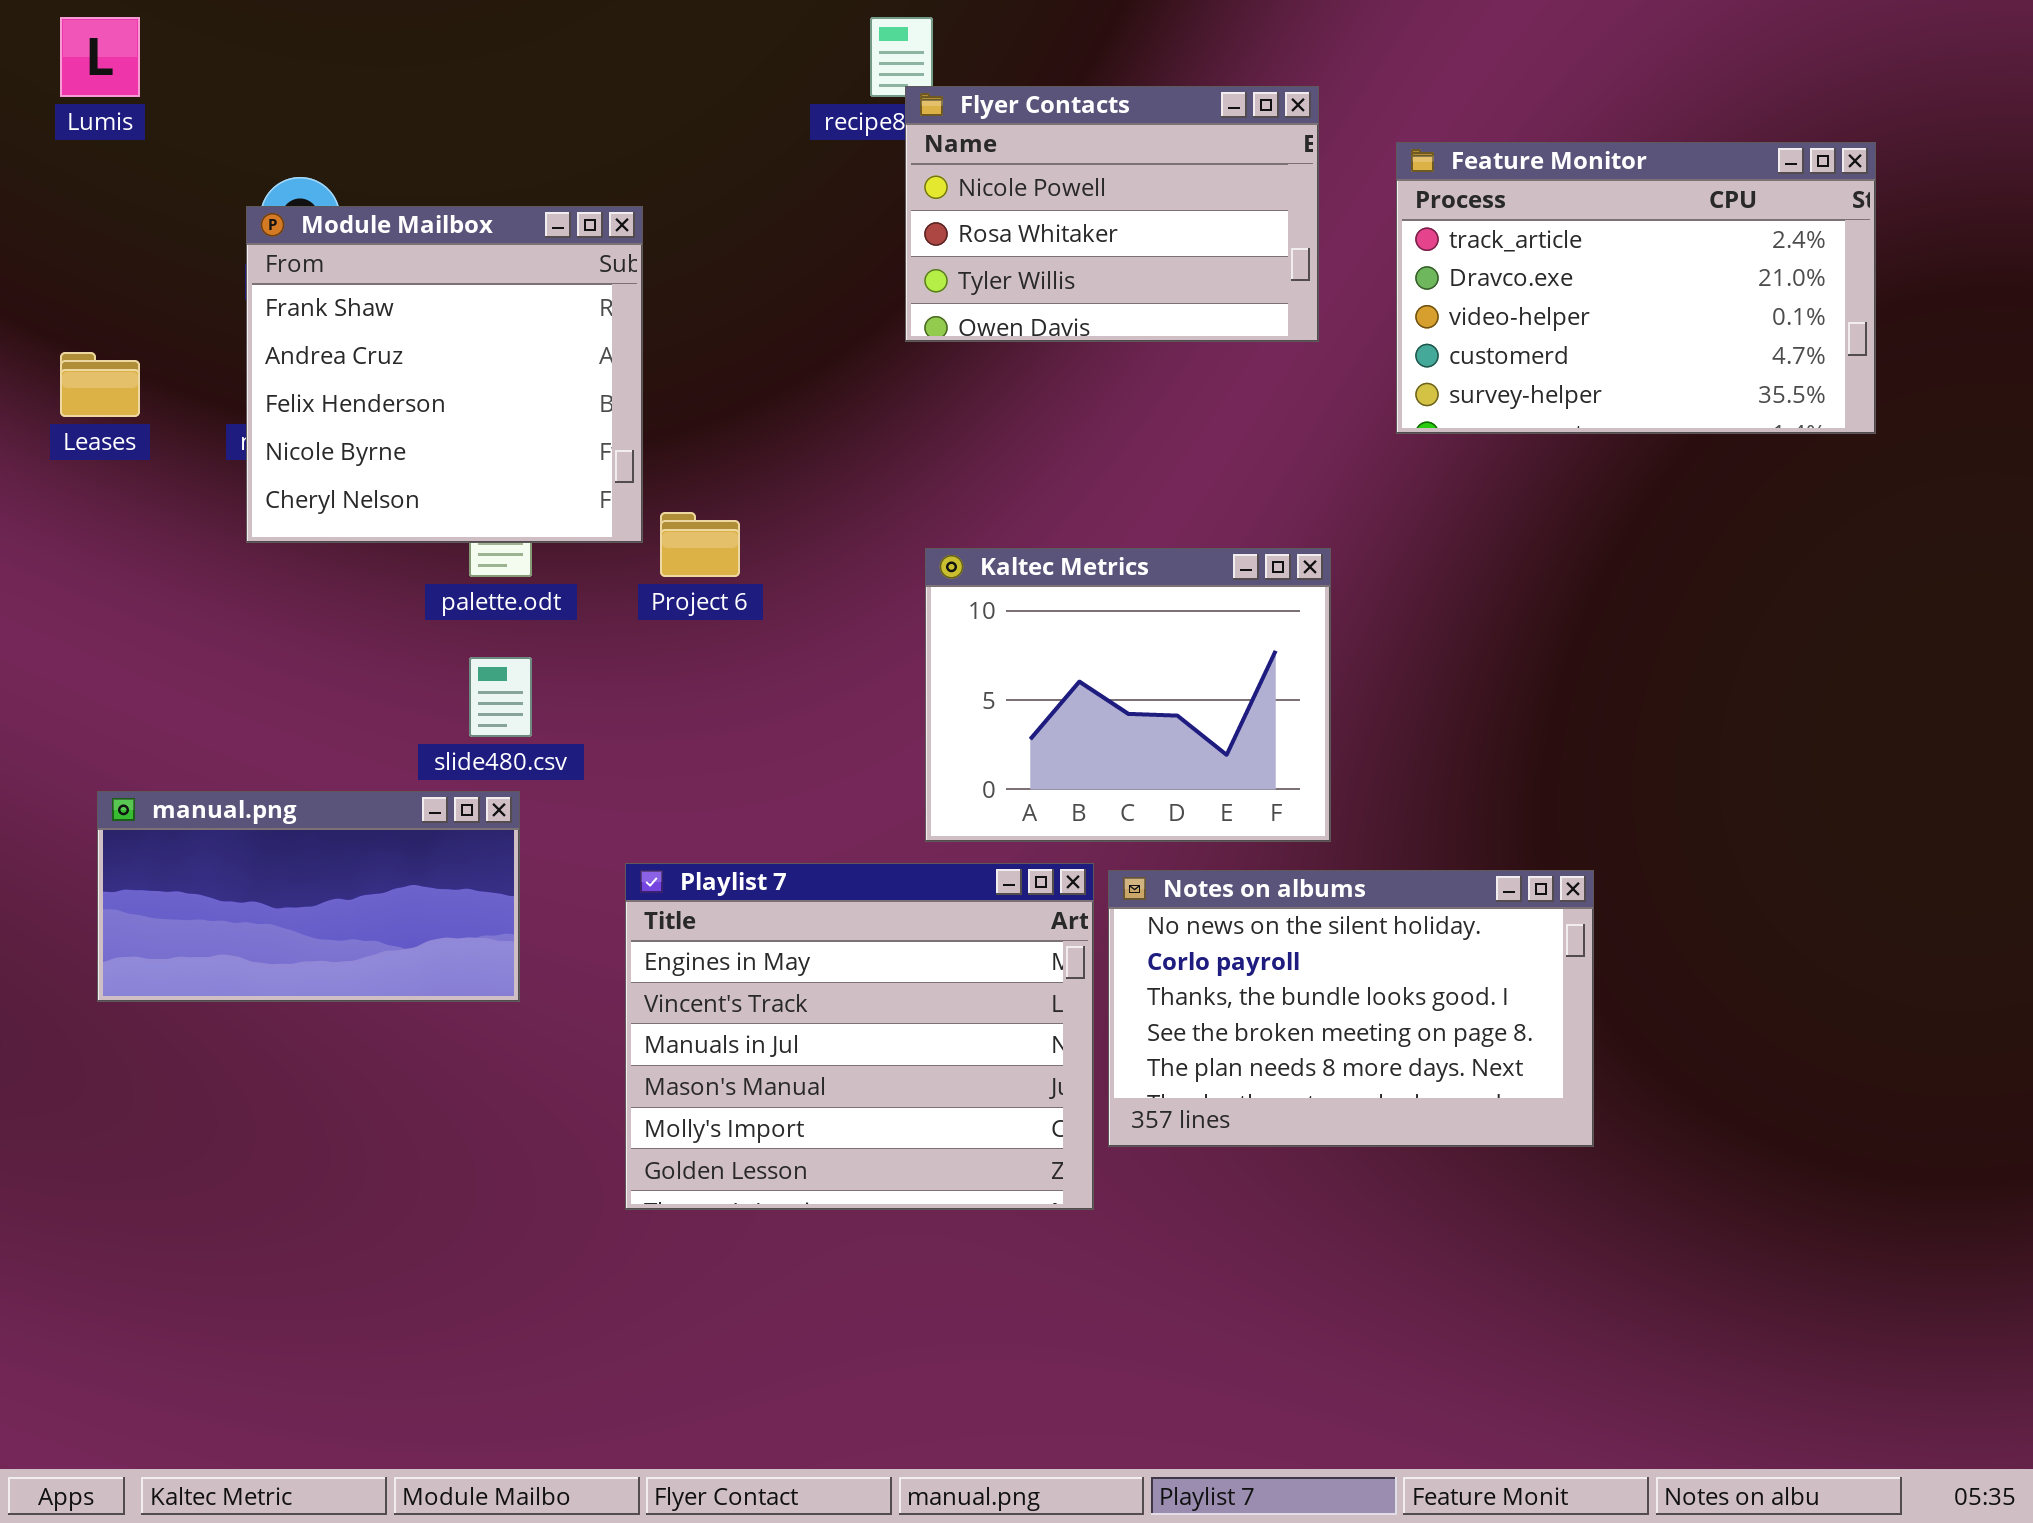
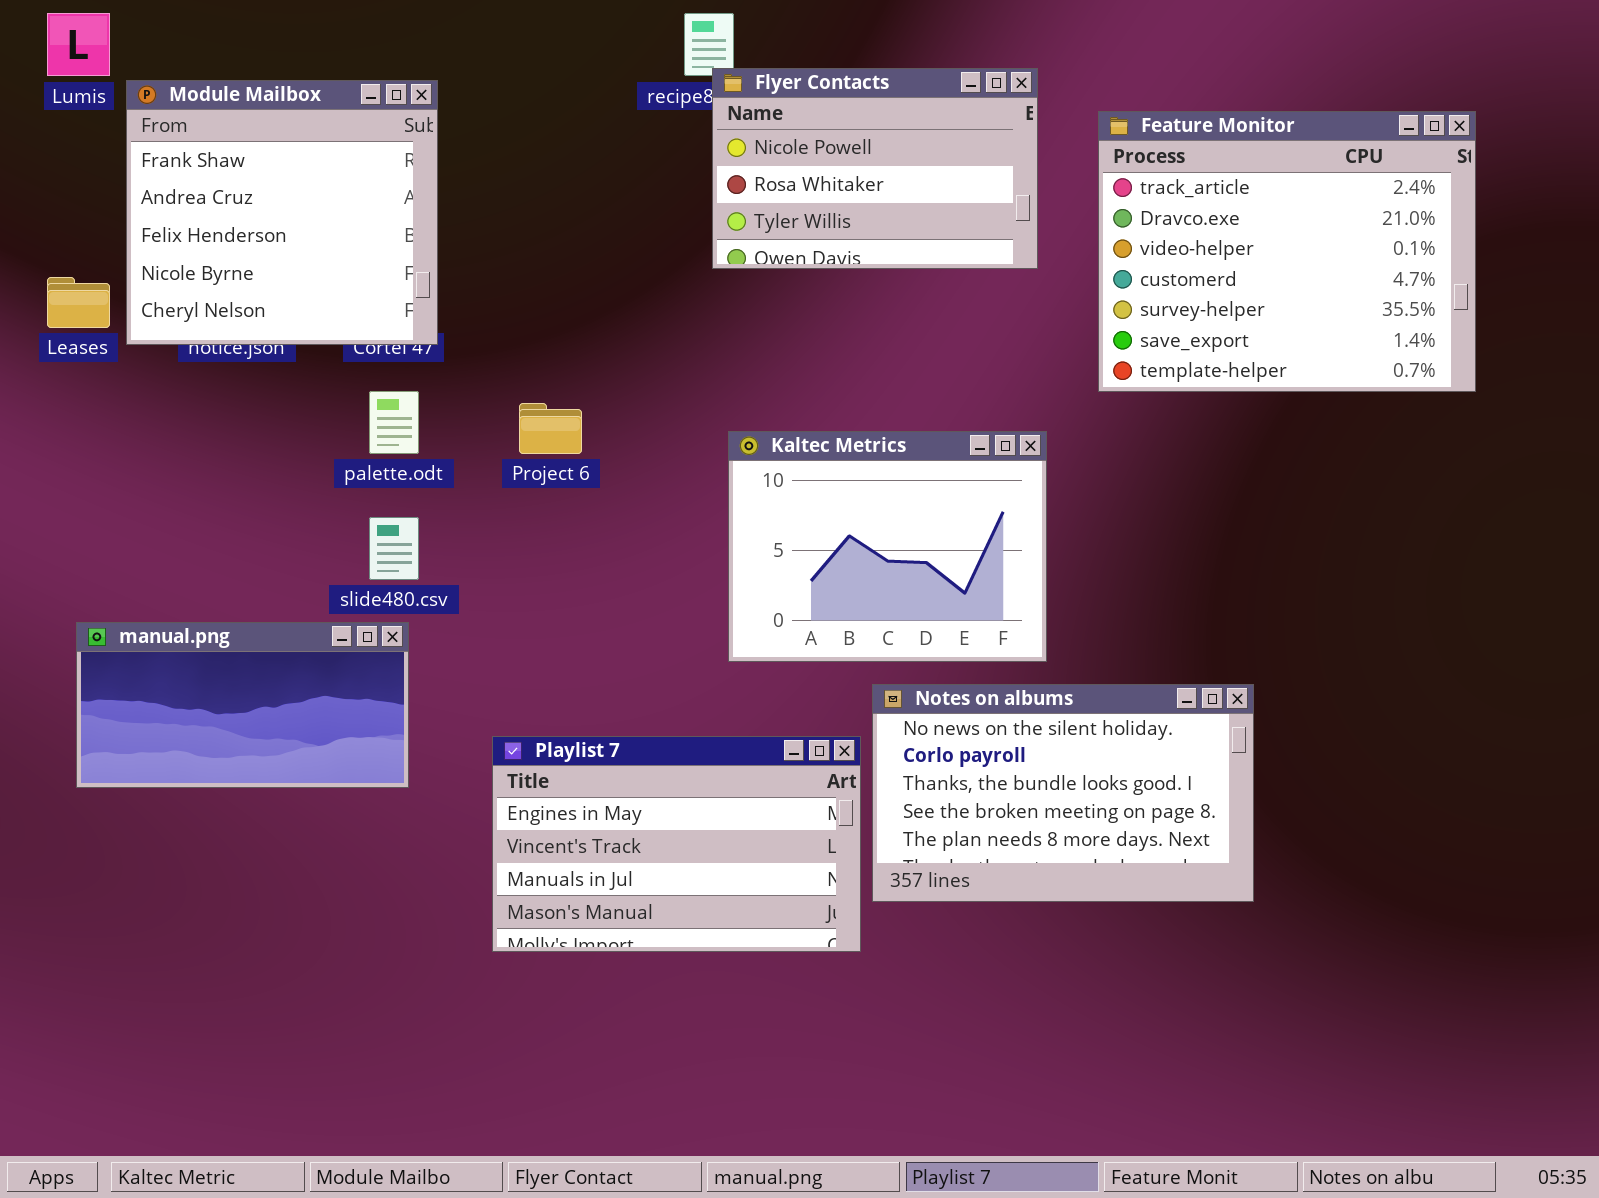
Feature Monitor: [1396,142,1876,434] -> [1098,111,1476,392], resized
Module Mailbox: [246,206,643,543] -> [126,80,438,345], moved
Playlist 7: [625,863,1094,1210] -> [492,736,861,952], resized

